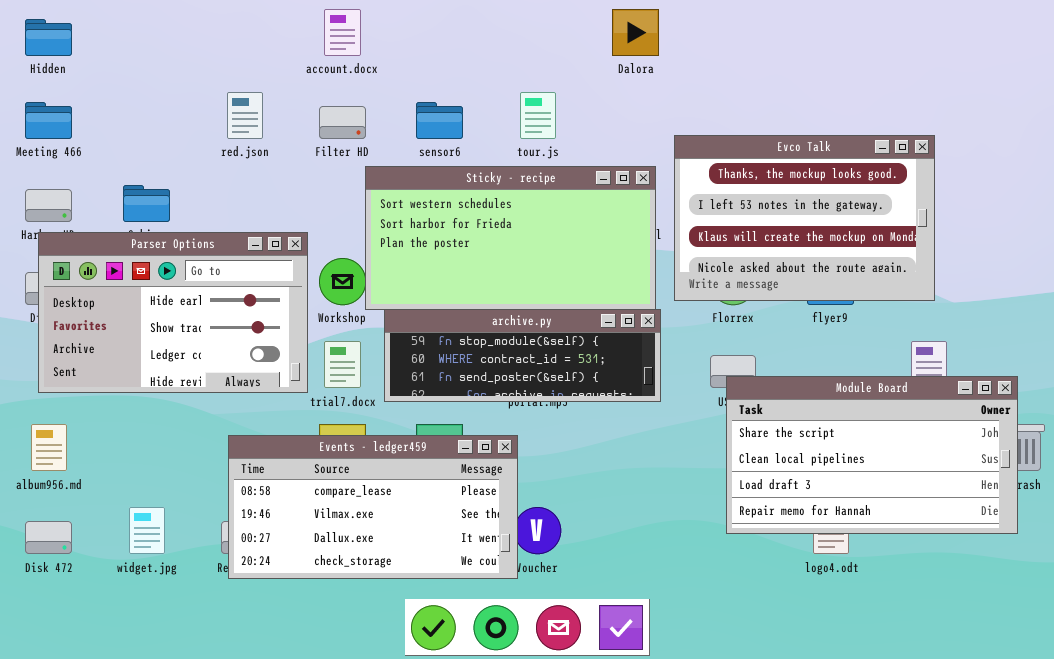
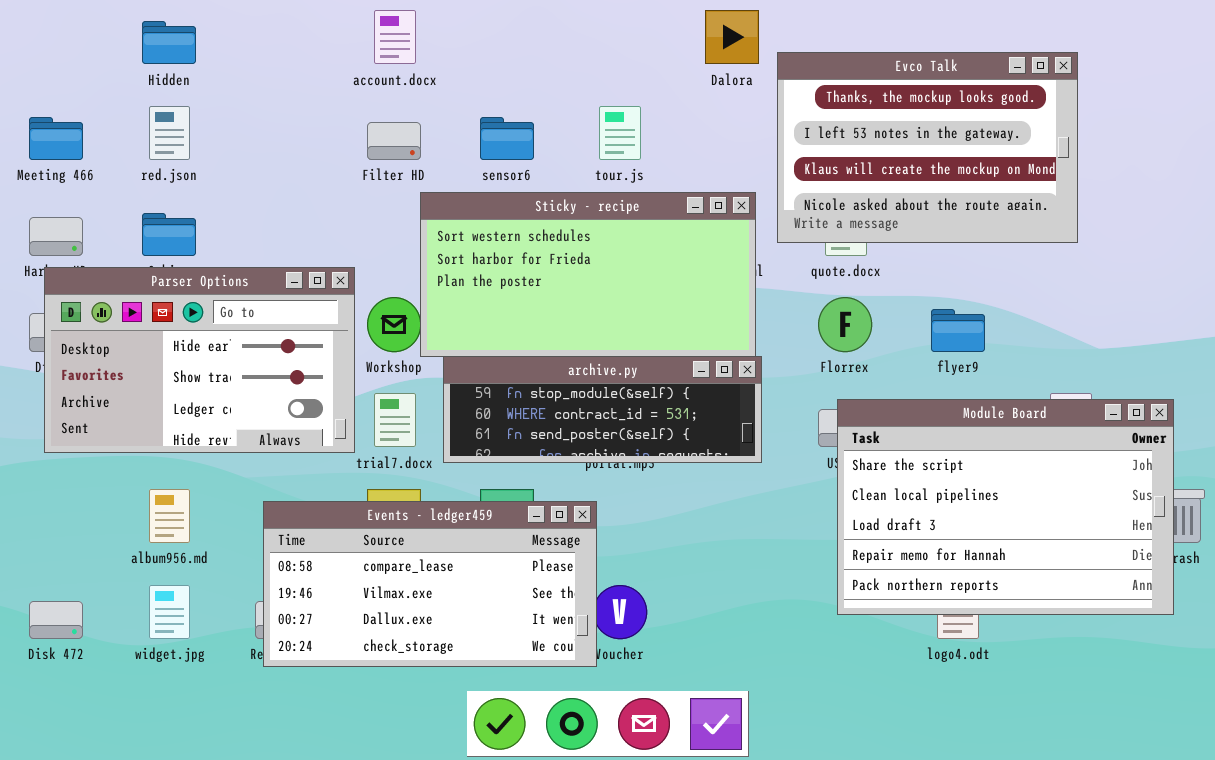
Hidden: [25,19,72,56] -> [142,21,196,64], moved
red.json: [227,92,263,139] -> [149,106,190,160], moved
Evco Talk: [674,135,935,301] -> [777,52,1078,243], moved
Module Board: [726,376,1018,534] -> [837,399,1174,615], resized
album956.md: [31,424,67,471] -> [149,489,190,543], moved

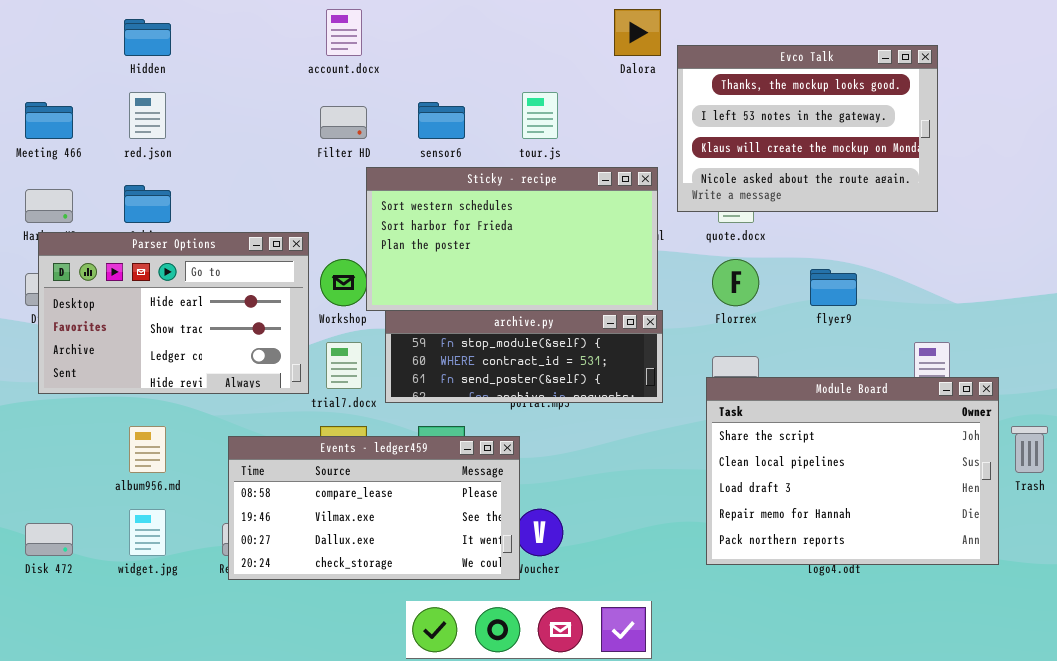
Module Board: [837,399,1174,615] -> [706,377,999,565], moved

